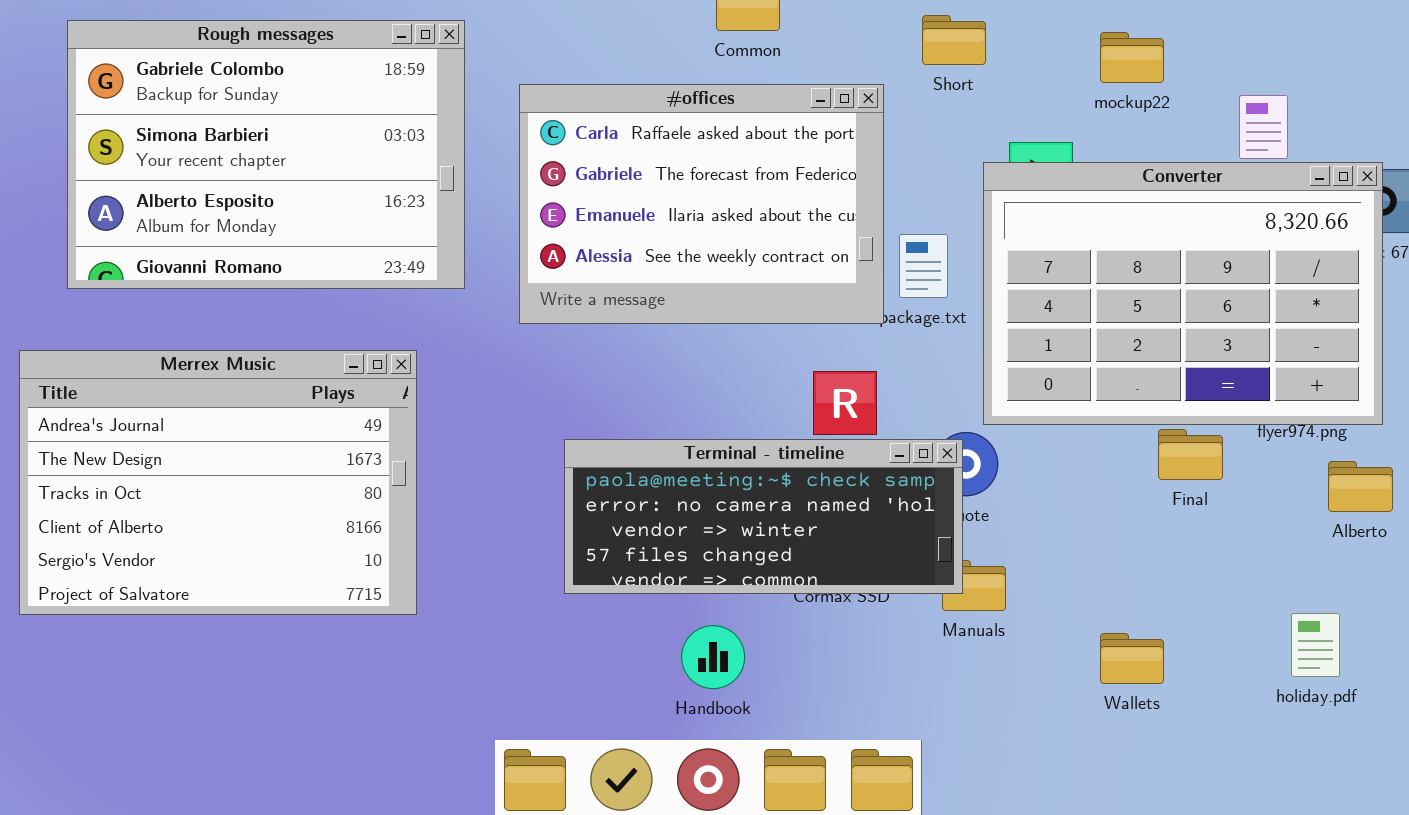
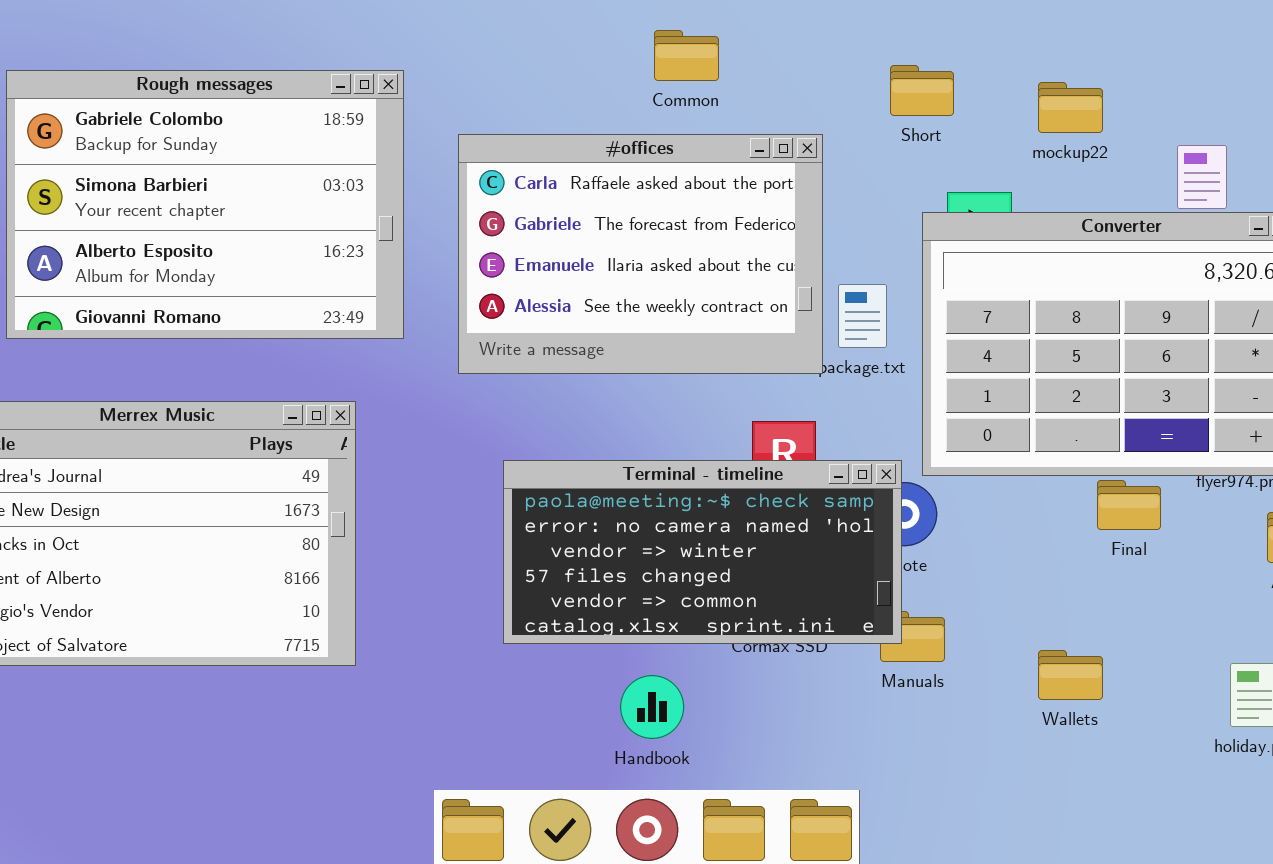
Short: [922,15,986,65] -> [890,65,954,116], moved
Terminal - timeline: [564,439,963,594] -> [503,460,902,644], resized
Wallets: [1100,633,1164,684] -> [1038,650,1103,700], moved

